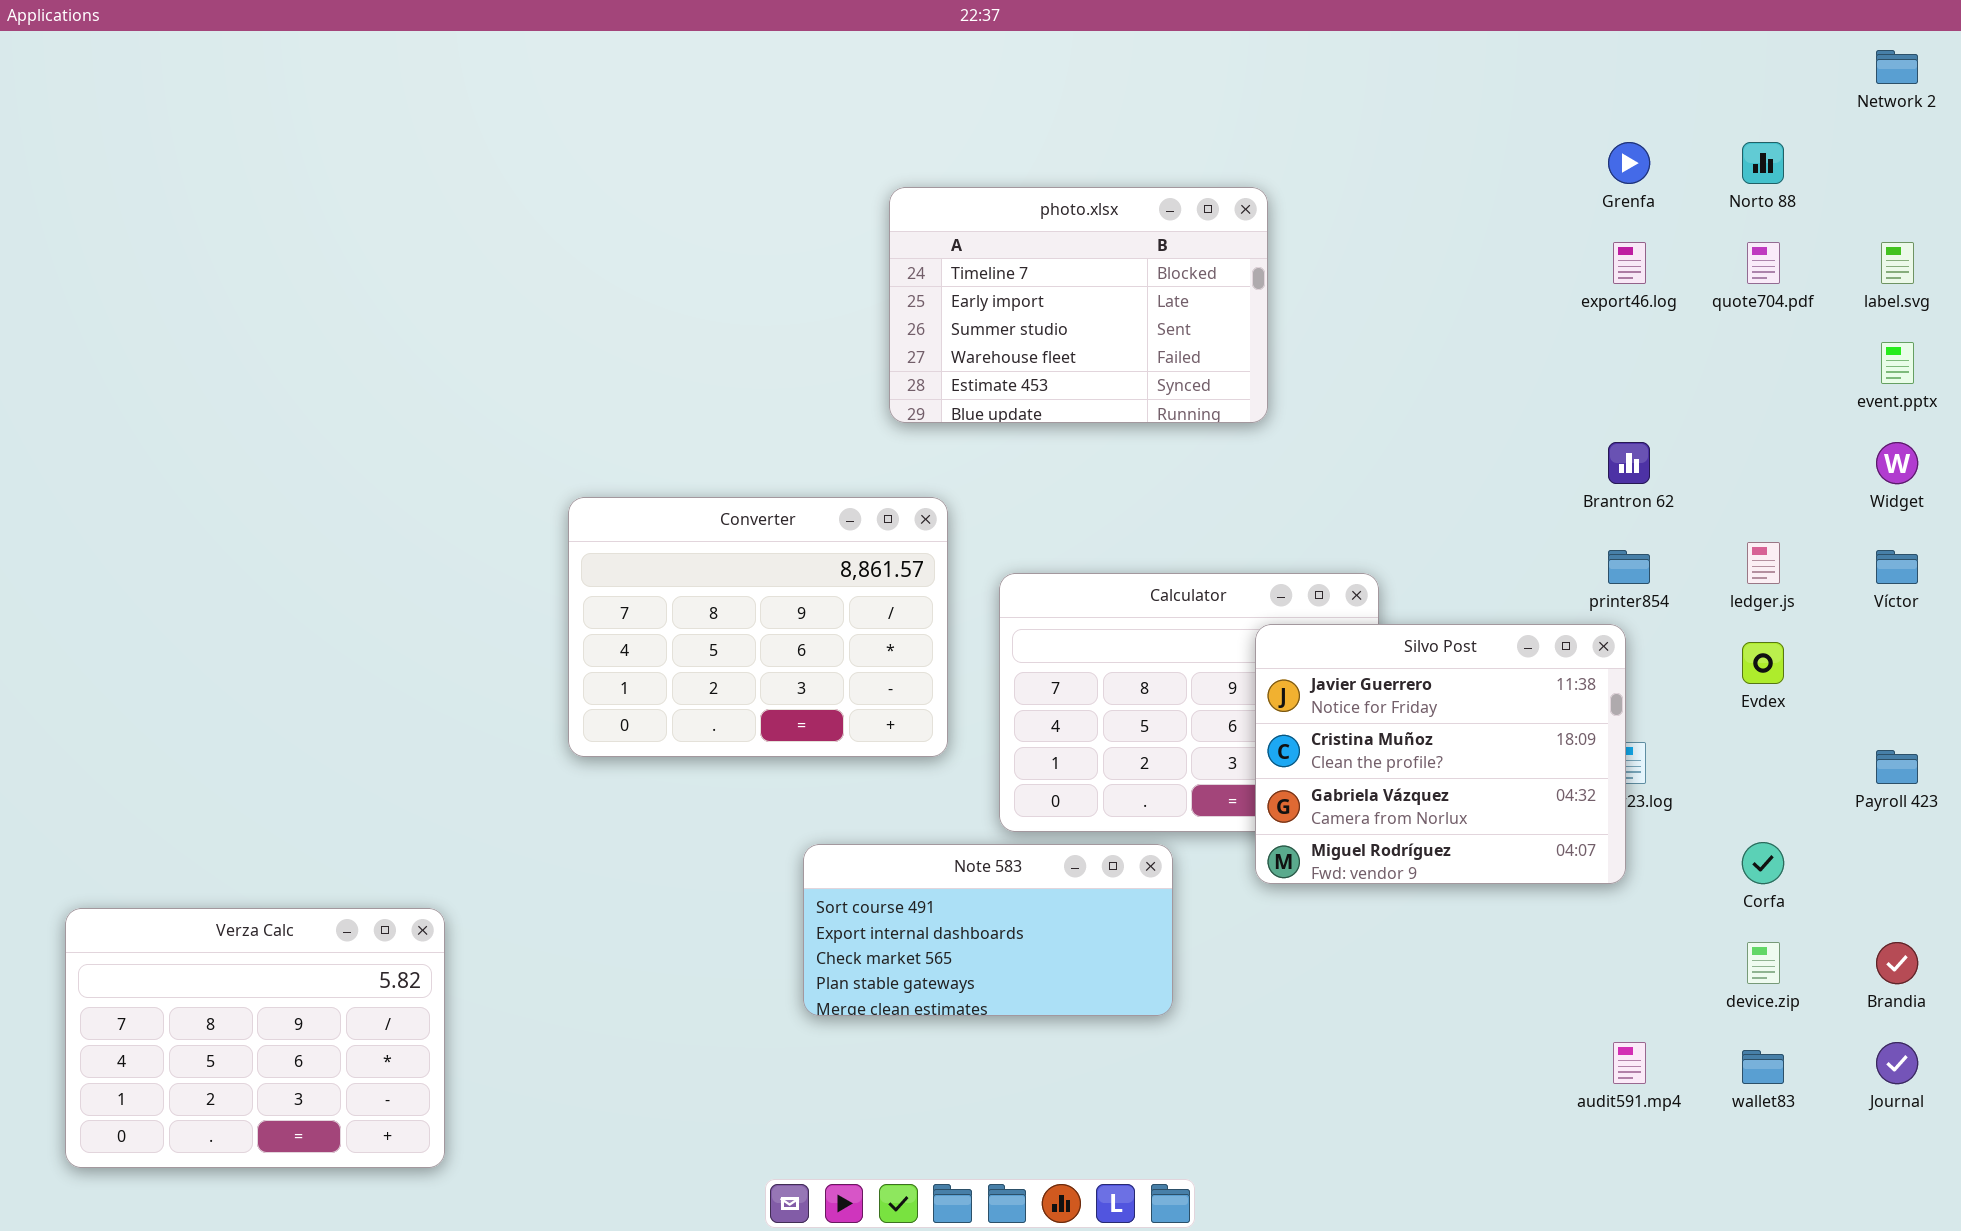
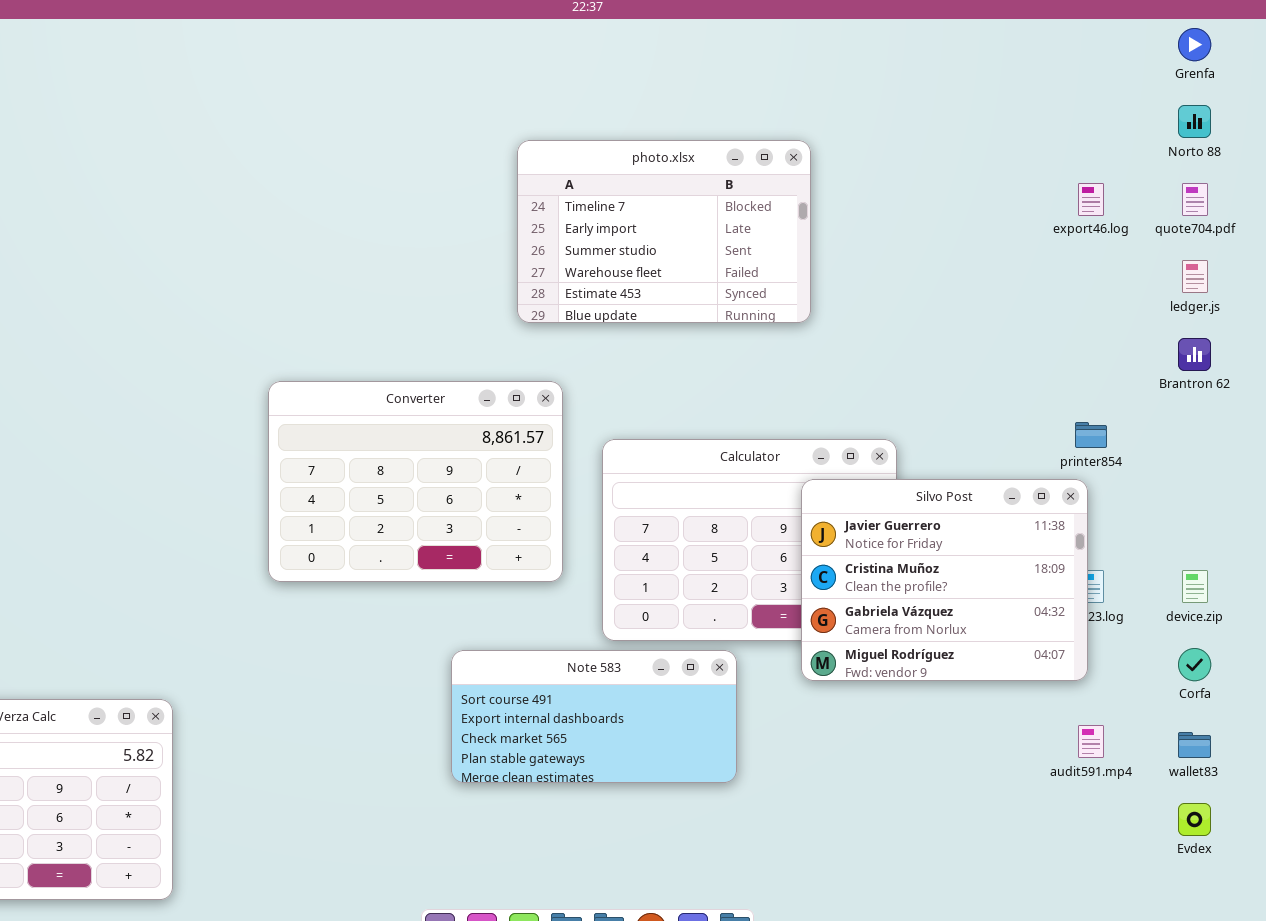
Grenfa: [1608,142,1650,184] -> [1178,28,1211,61], moved
Brantron 62: [1608,442,1650,484] -> [1178,338,1211,371], moved
ledger.js: [1747,542,1780,584] -> [1182,260,1208,293], moved
Evdex: [1742,642,1784,684] -> [1178,803,1211,836], moved
device.zip: [1747,942,1780,984] -> [1182,570,1208,603], moved
audit591.mp4: [1613,1042,1646,1084] -> [1078,725,1104,758], moved
wallet83: [1742,1050,1784,1084] -> [1178,732,1211,758], moved

